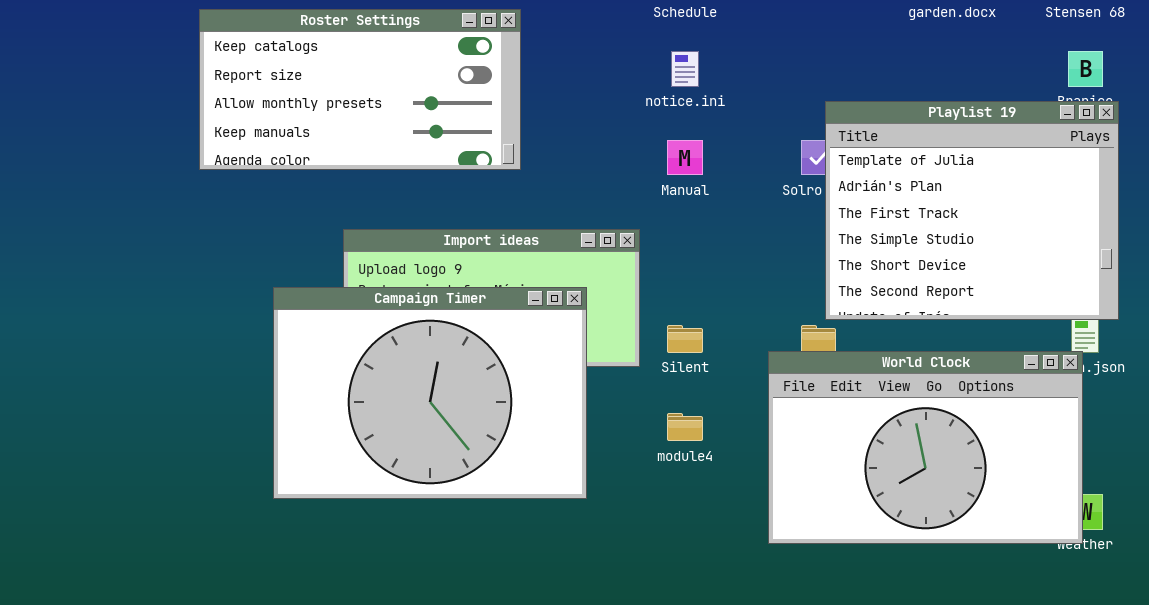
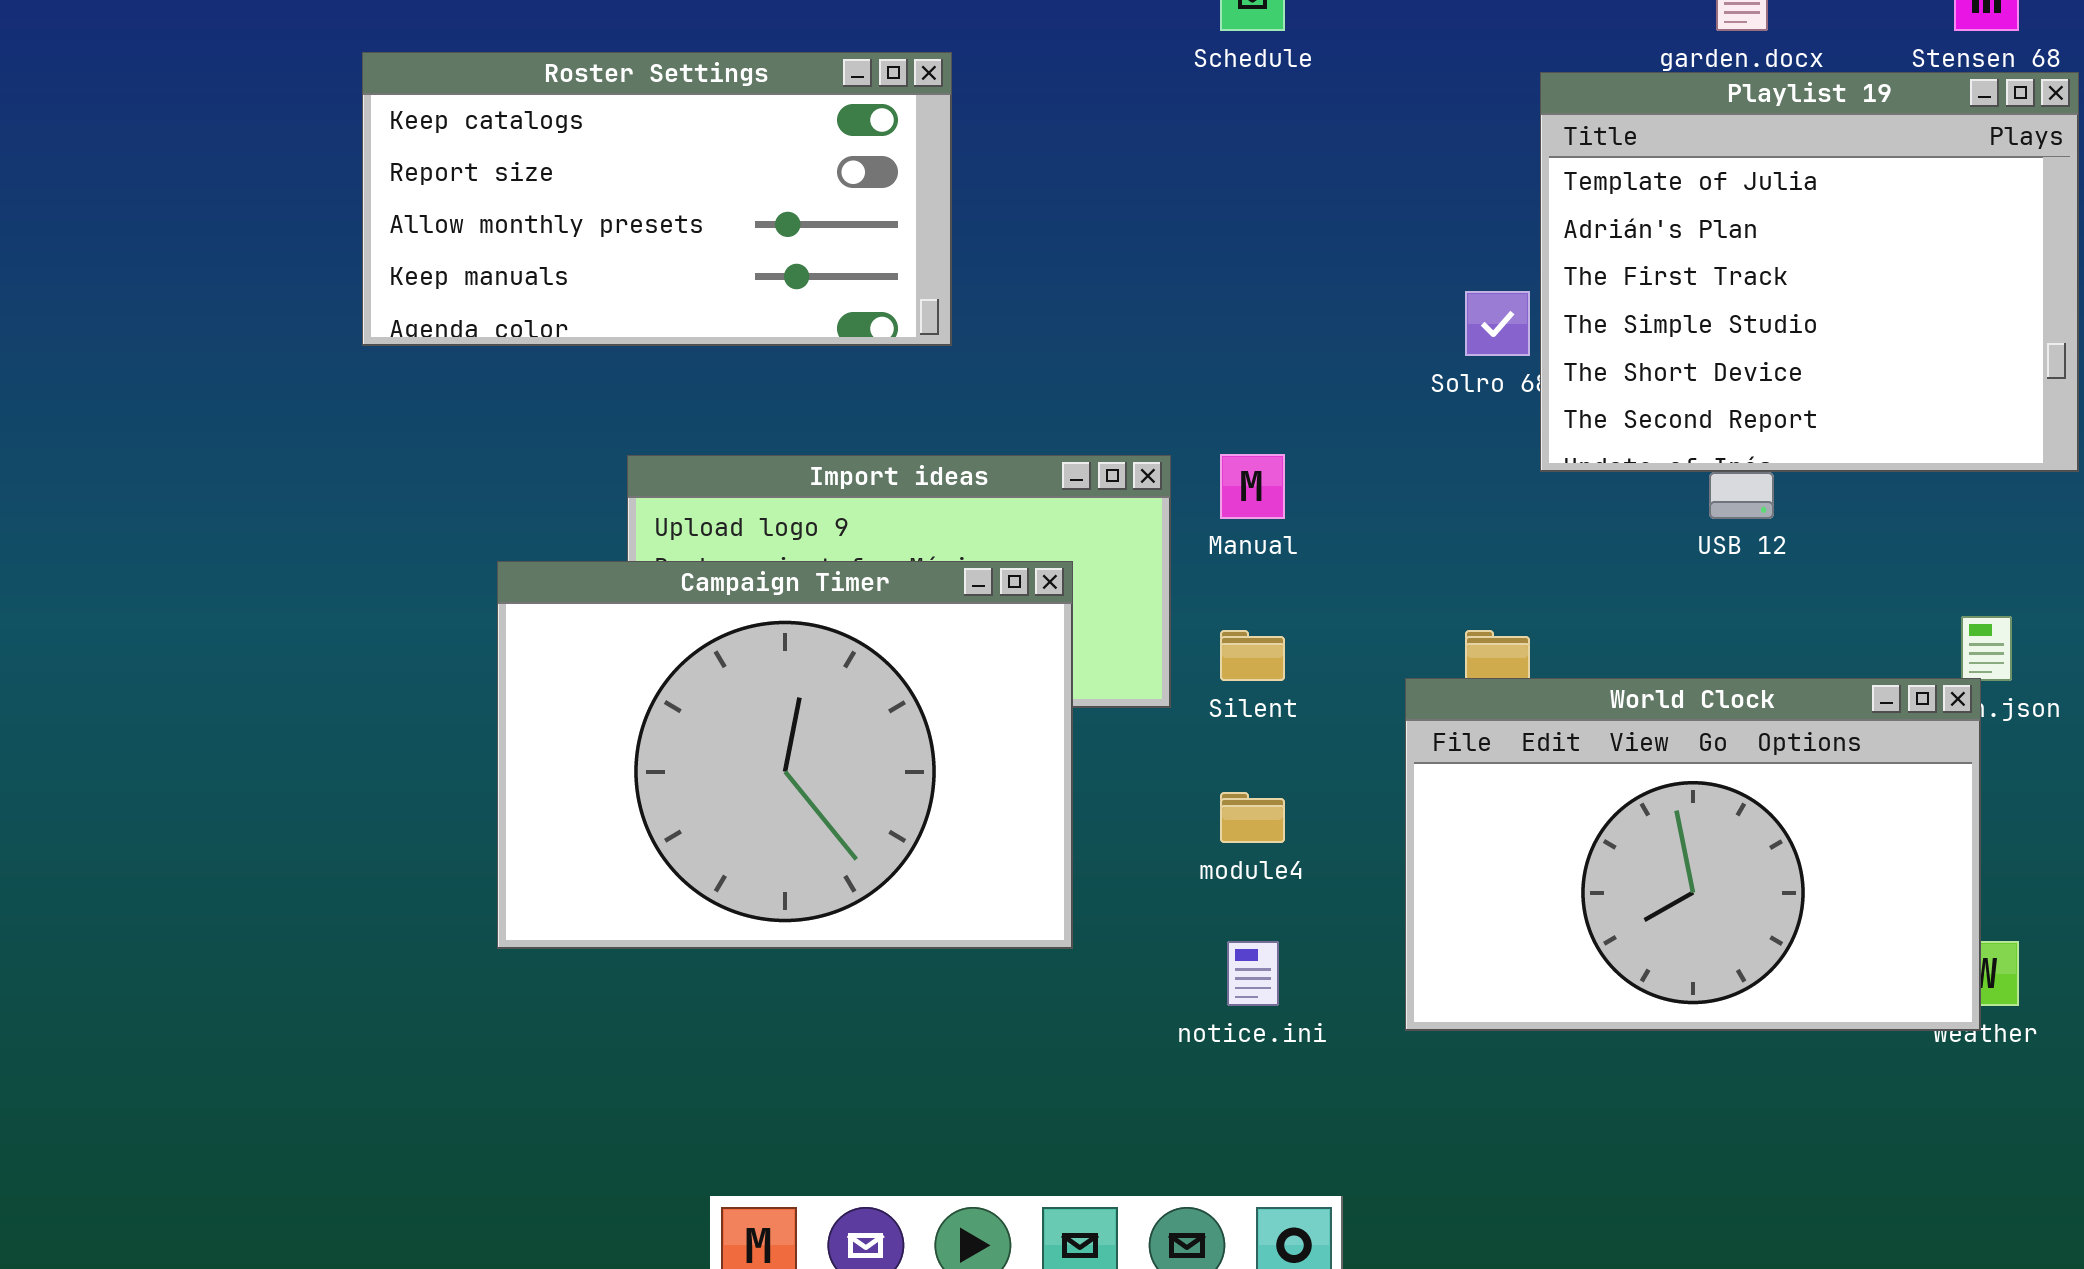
notice.ini: [671,51,699,87] -> [1227,941,1279,1006], moved
Playlist 19: [825,101,1119,320] -> [1540,72,2079,472], moved
Manual: [667,140,703,175] -> [1220,454,1285,519], moved

